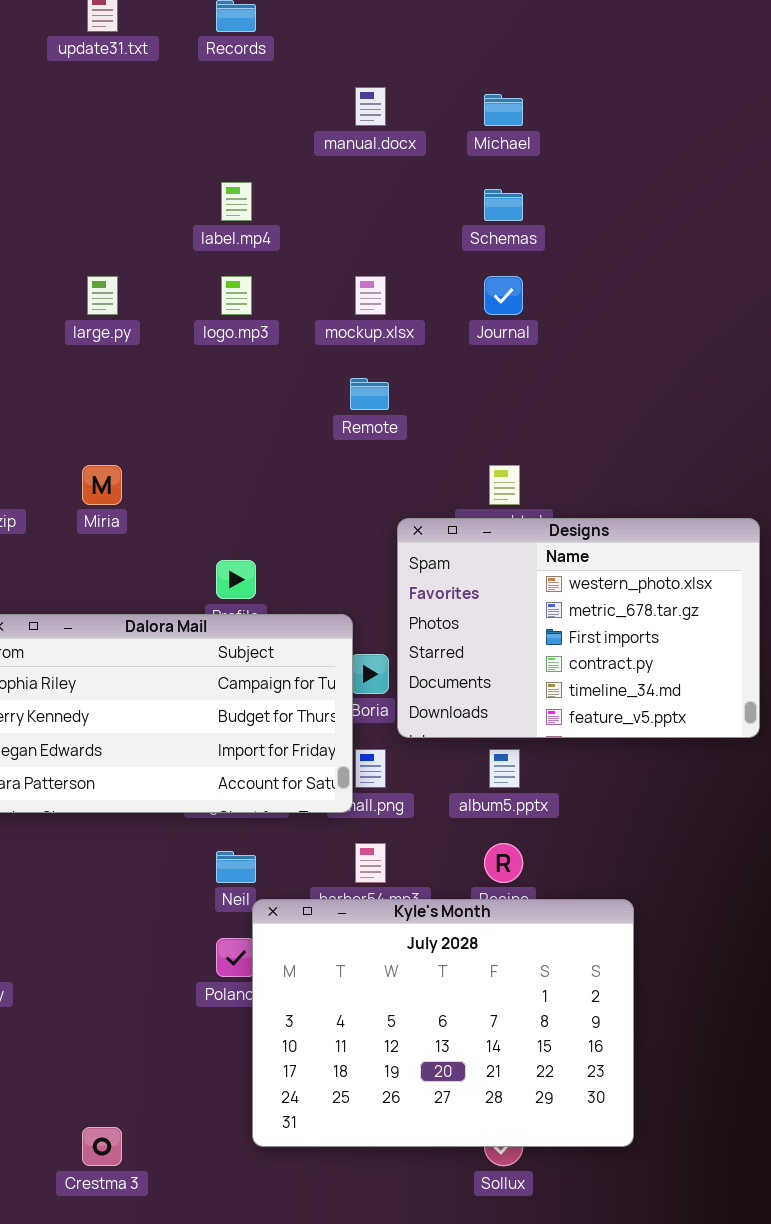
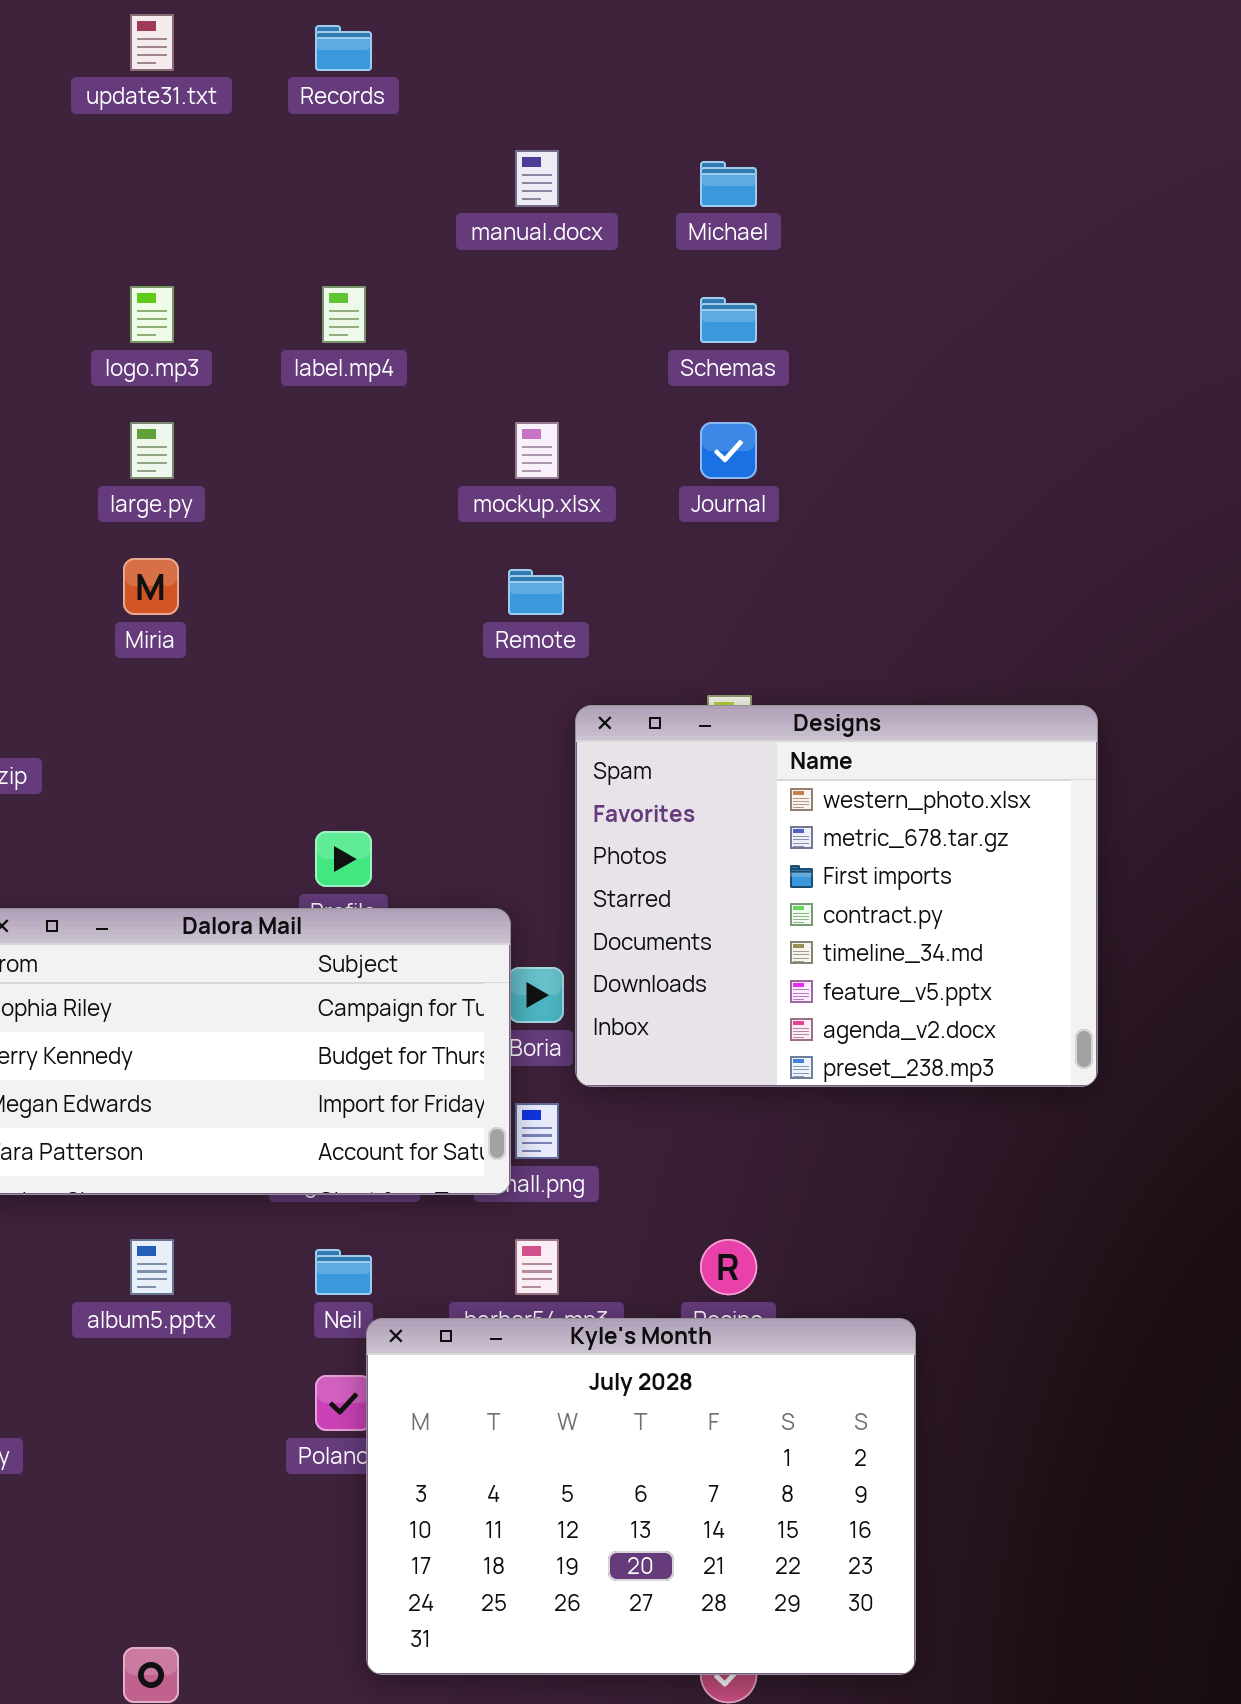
logo.mp3: [221,276,252,315] -> [130,286,174,343], moved
Miria: [82,465,122,505] -> [123,558,179,615], moved
Designs: [397,518,760,738] -> [575,705,1098,1087], resized
album5.pptx: [489,749,520,788] -> [130,1239,174,1295], moved

